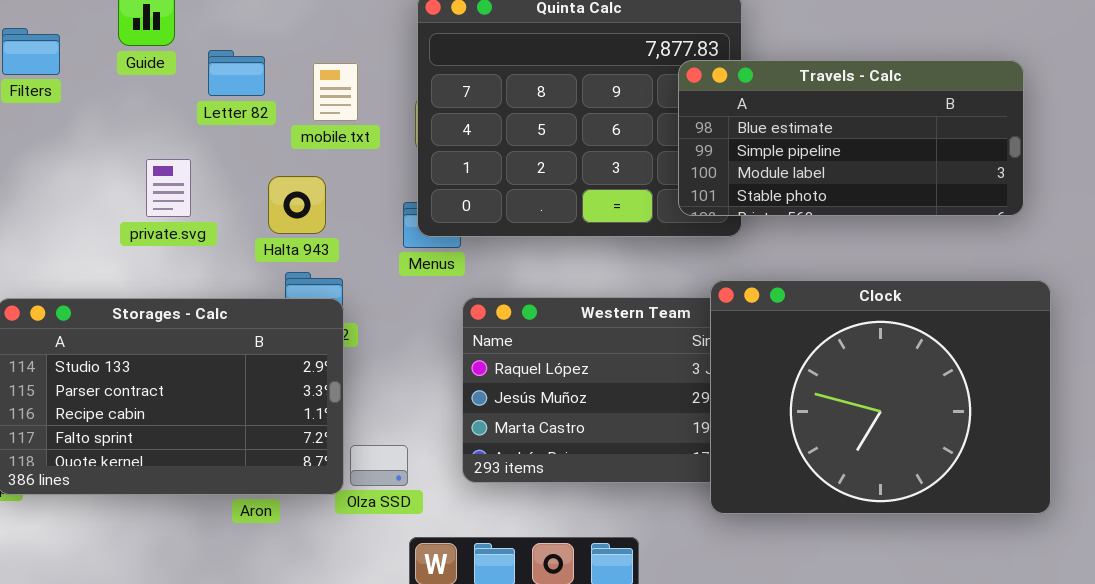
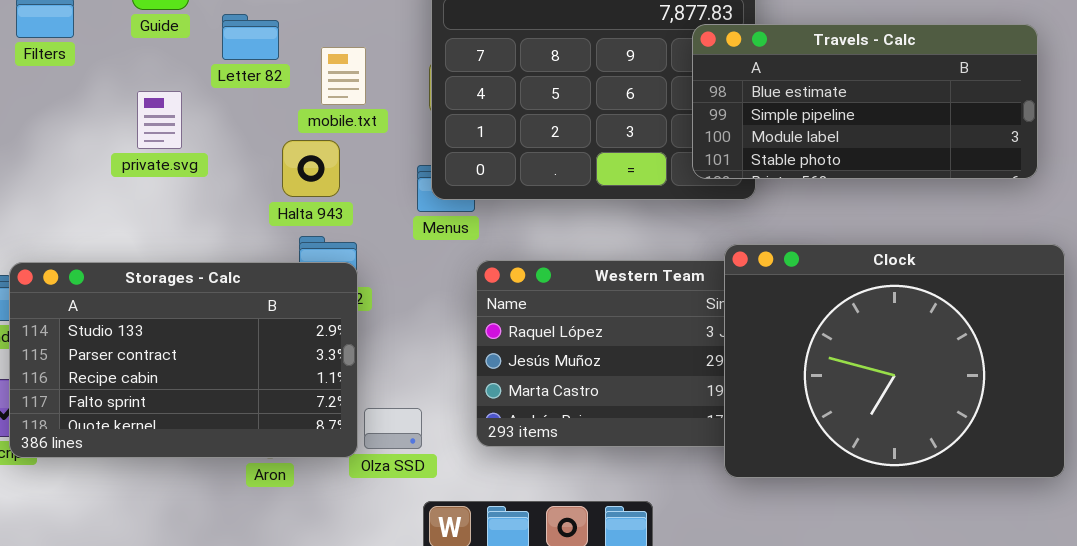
mobile.txt: [313,63,358,121] -> [321,47,366,105], moved
private.svg: [146,159,191,217] -> [137,91,182,149], moved

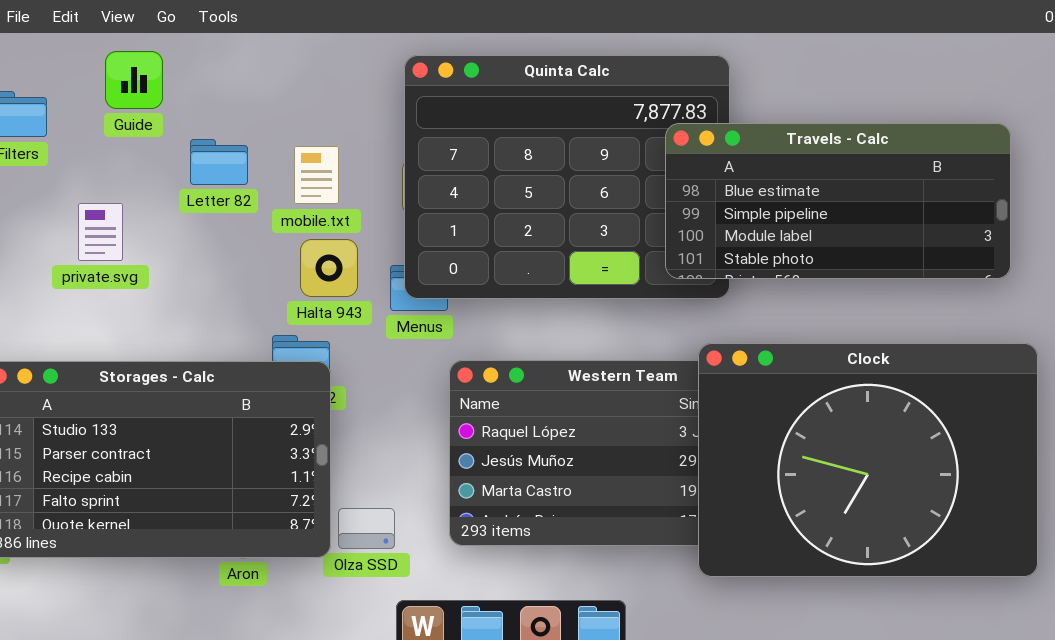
Letter 82: [222,14,279,60] -> [190,139,248,185], moved
private.svg: [137,91,182,149] -> [78,203,123,261], moved
Halta 943: [282,140,340,197] -> [300,239,358,297], moved

